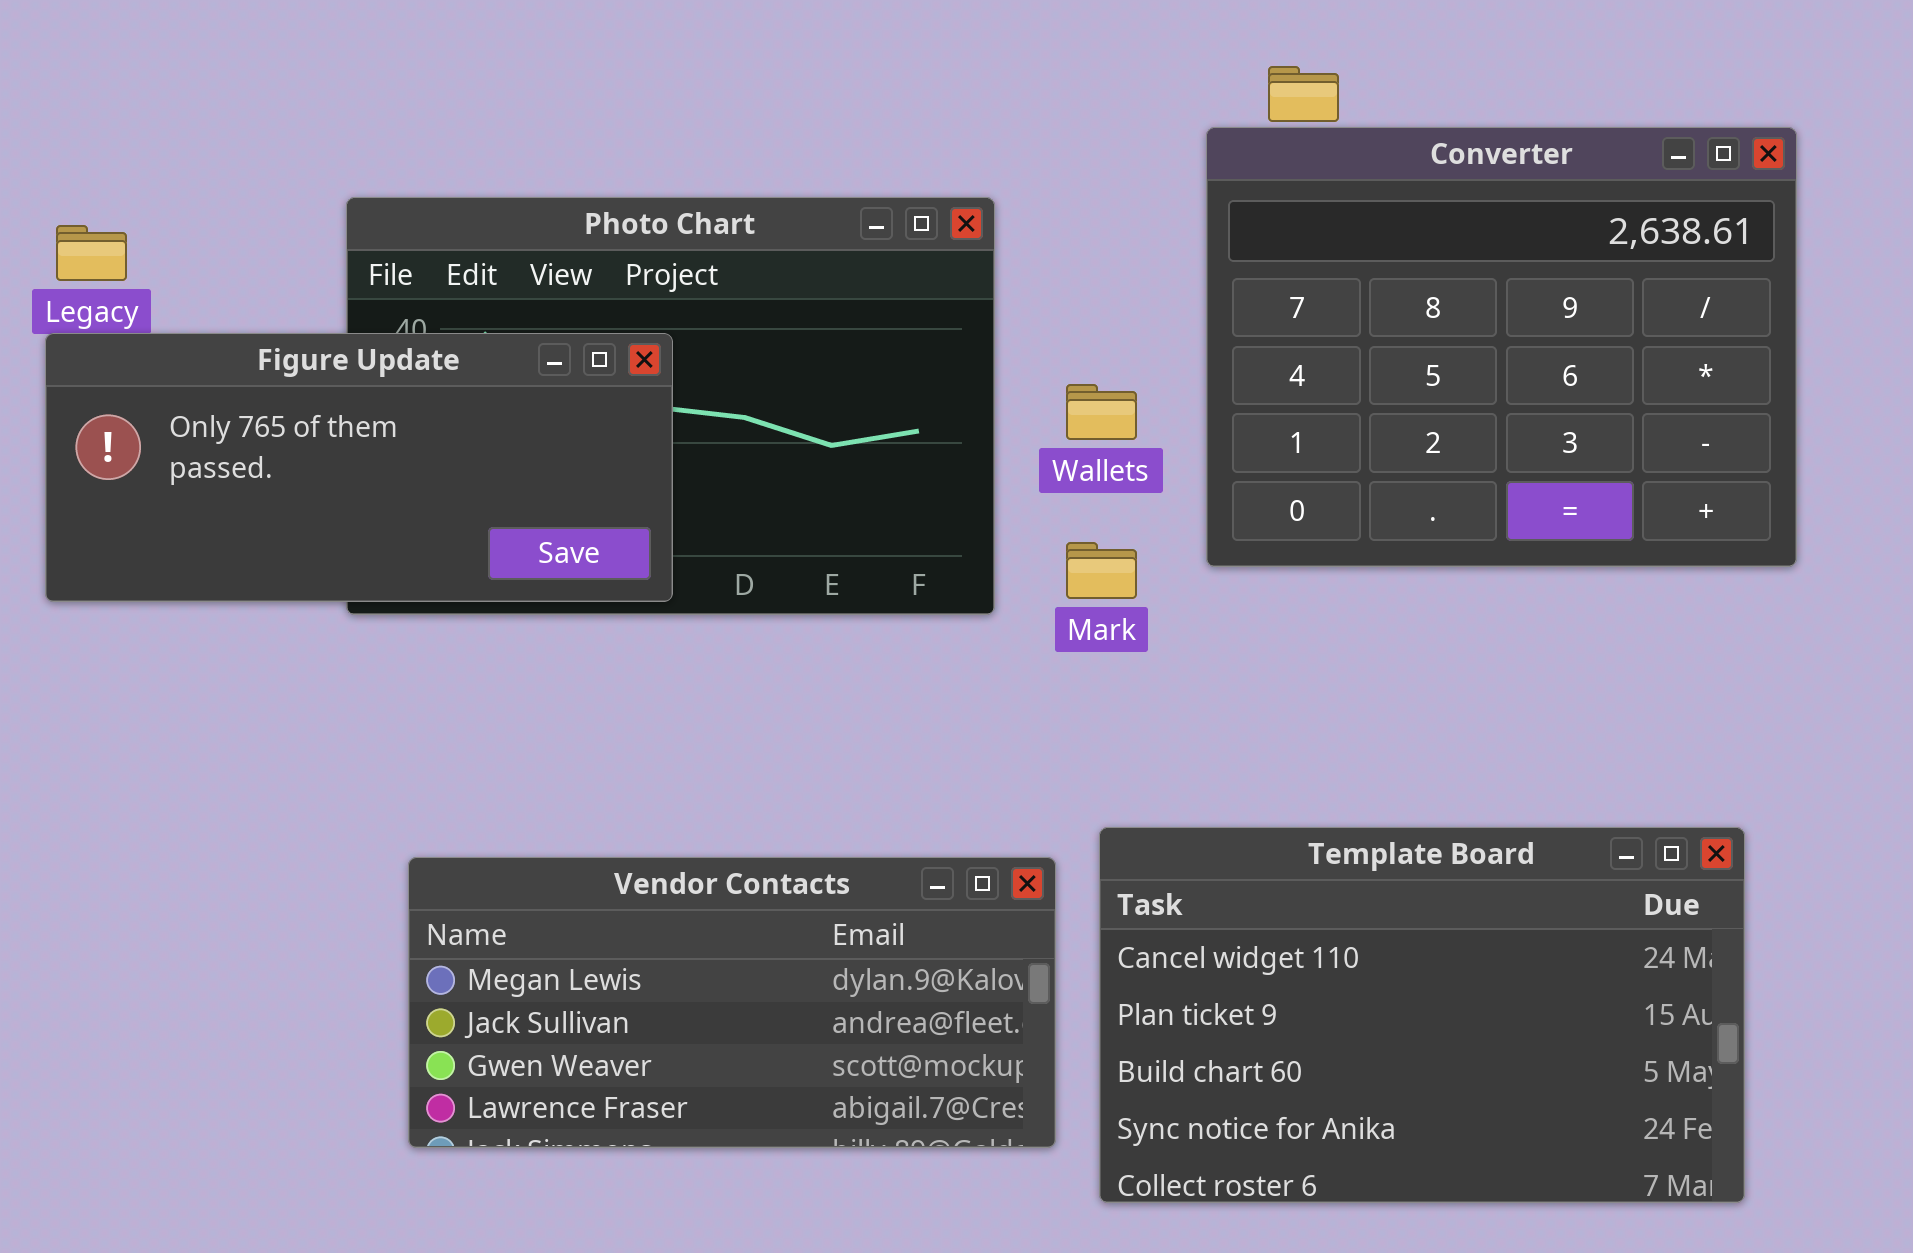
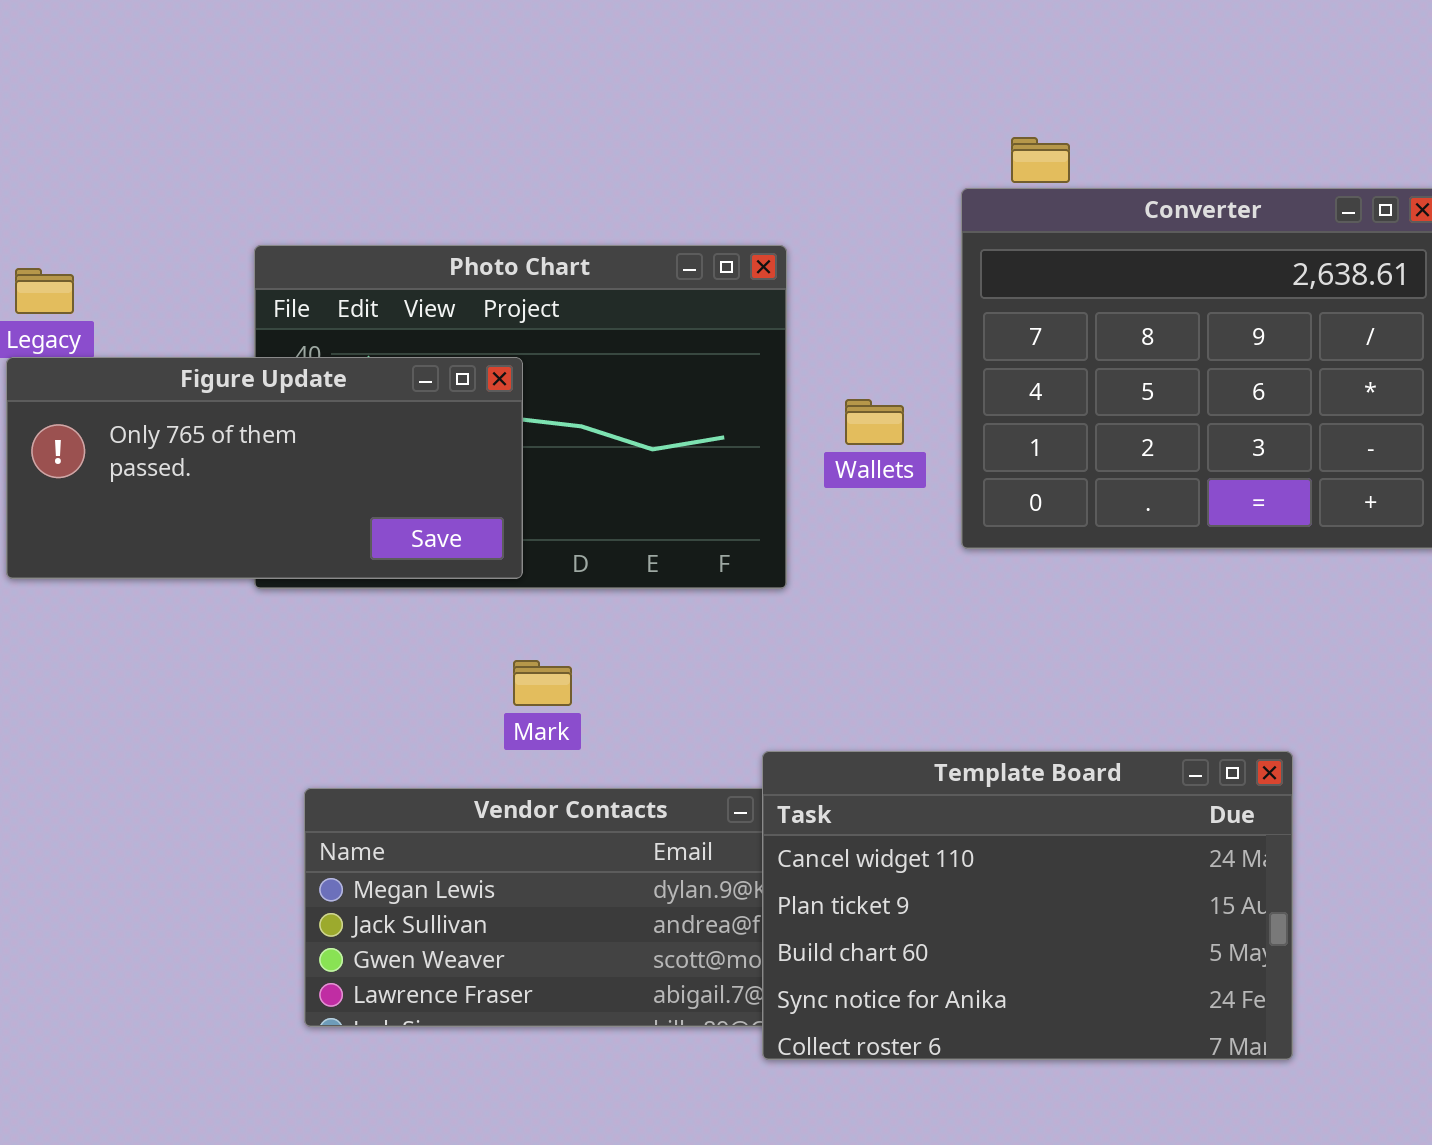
Mark: [1066,542,1137,599] -> [513,660,572,706], moved
Template Board: [1099,827,1745,1203] -> [762,751,1293,1060], moved

